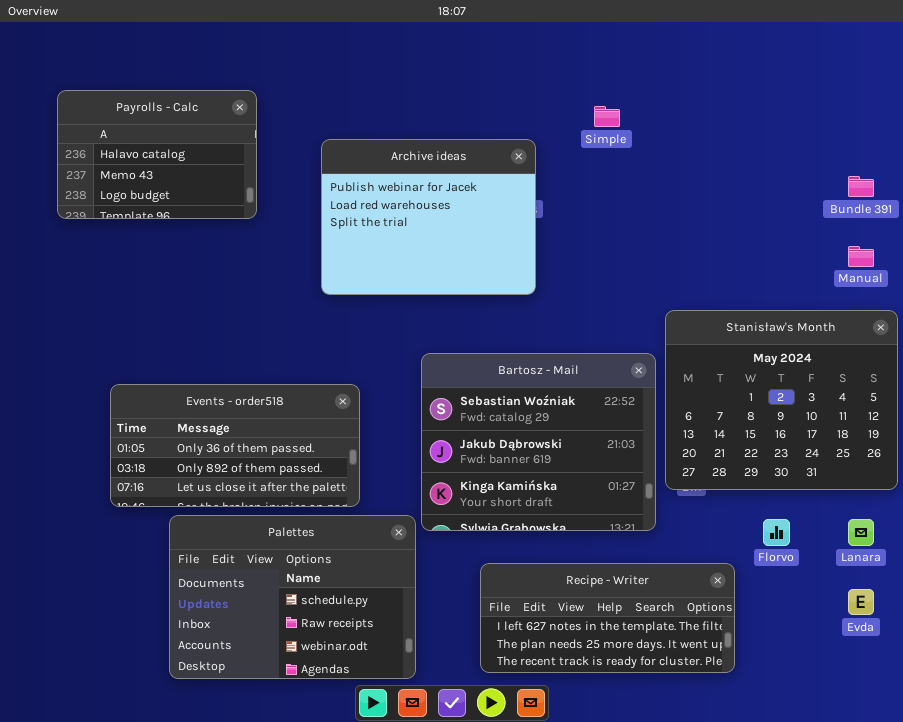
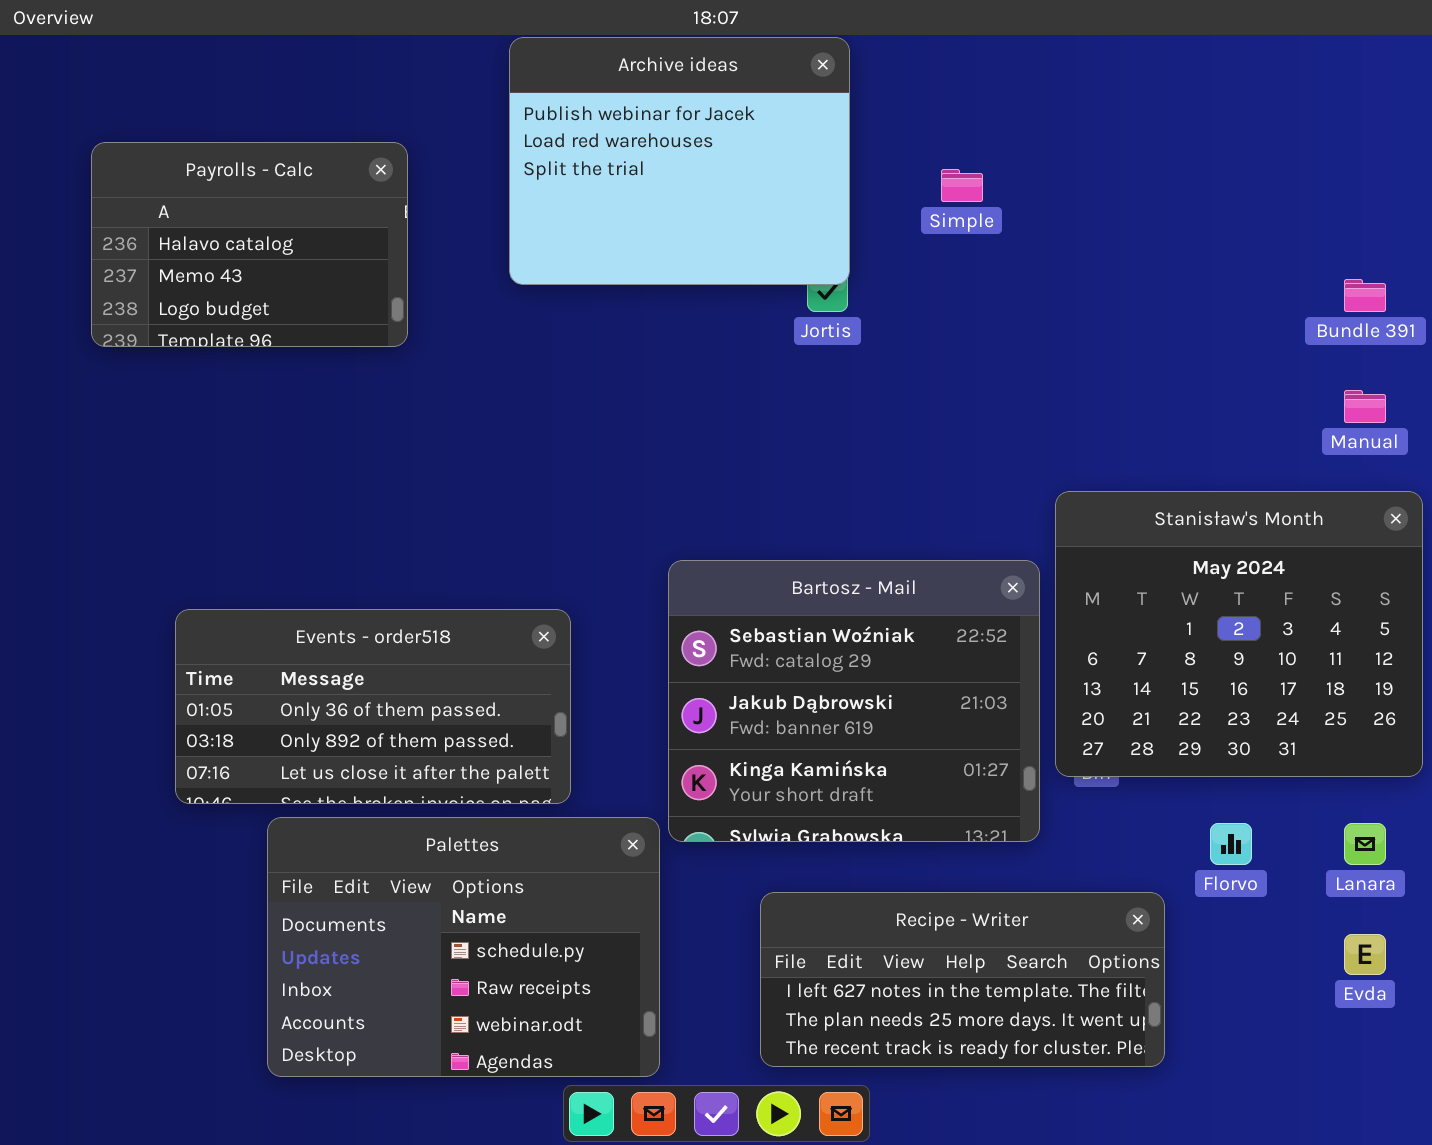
Archive ideas: [321,139,536,295] -> [509,37,850,285], moved

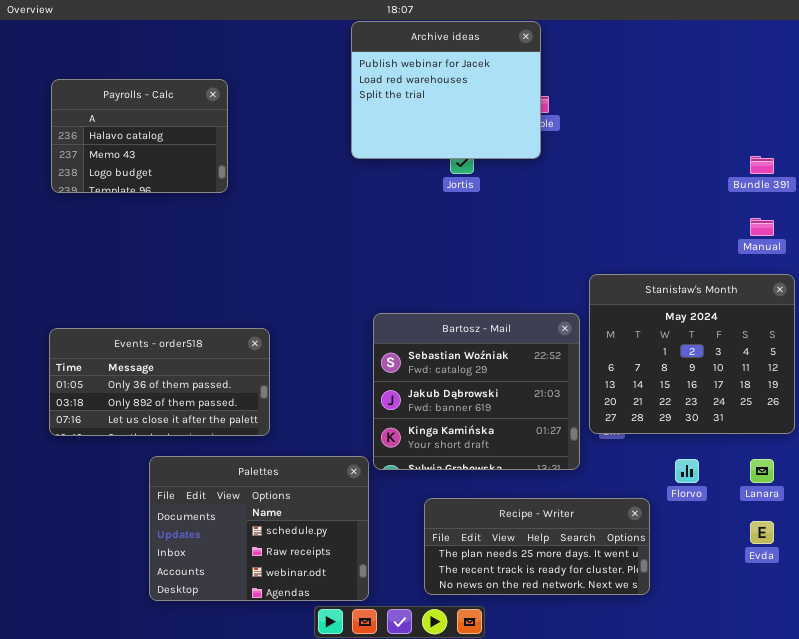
Archive ideas: [509,37,850,285] -> [351,21,541,159], moved
Events - order518: [175,609,571,804] -> [49,328,270,436], moved
Recipe - Writer: [760,892,1165,1067] -> [424,498,650,595], scrolled down 1 row

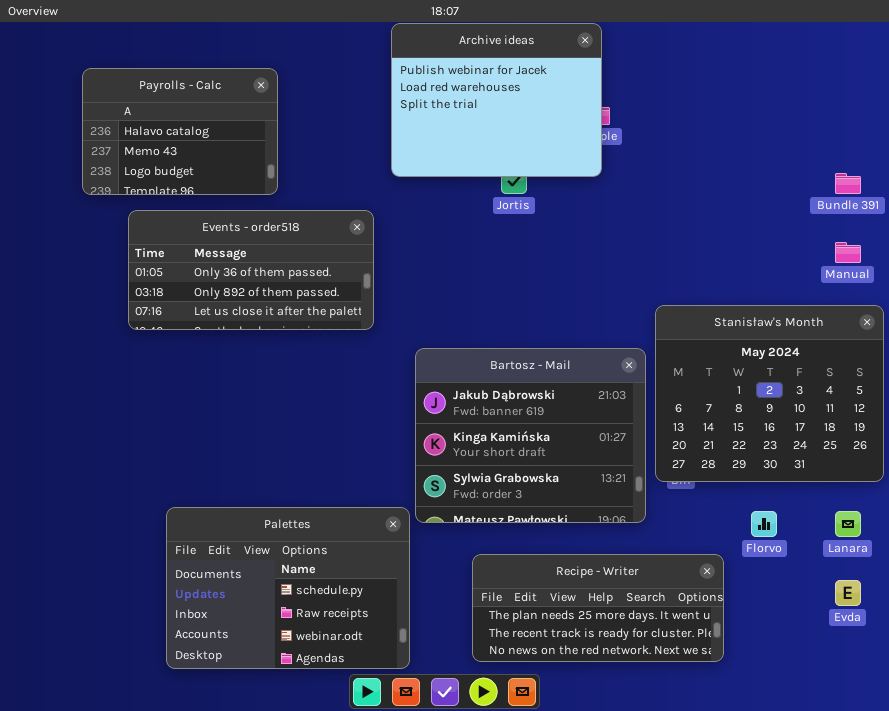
Payrolls - Calc: [51,79,228,193] -> [82,68,278,195], moved
Bartosz - Mail: [373,313,580,470] -> [415,348,646,523], scrolled down 1 row
Events - order518: [49,328,270,436] -> [128,210,374,330], moved

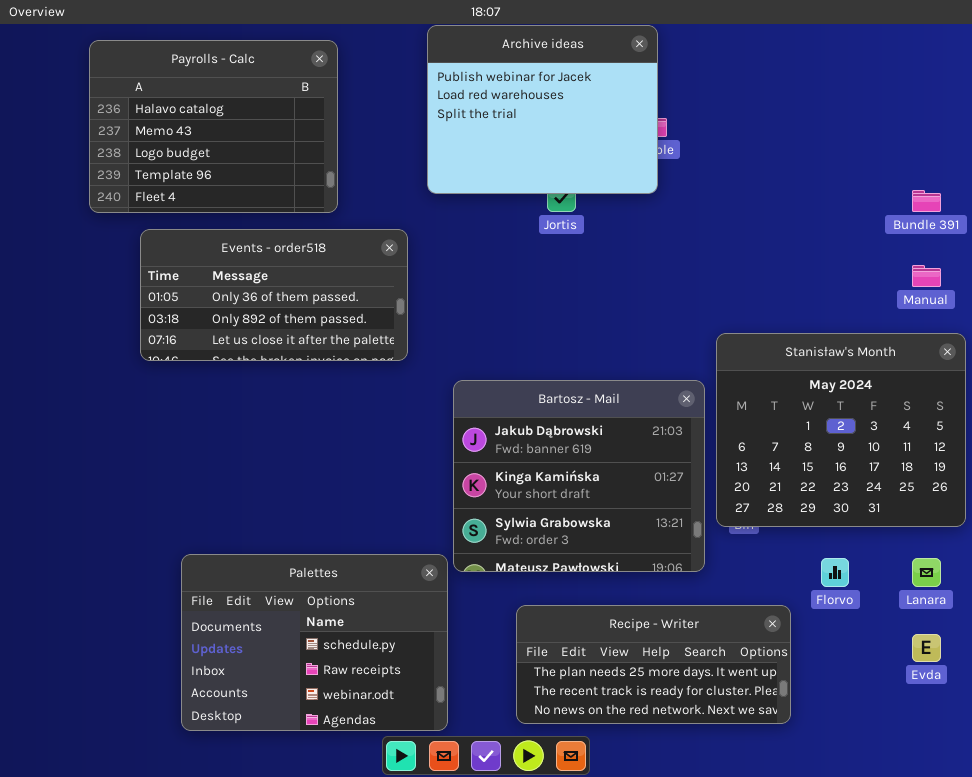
Payrolls - Calc: [82,68,278,195] -> [89,40,338,213], resized

